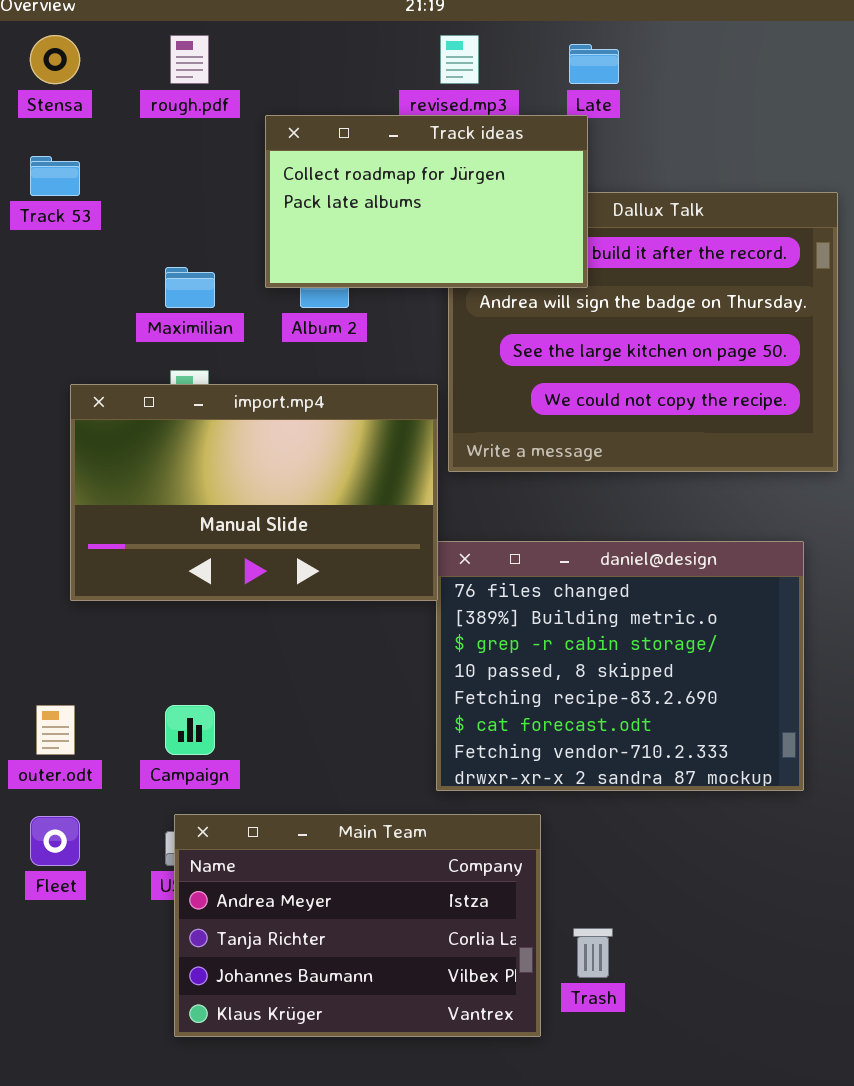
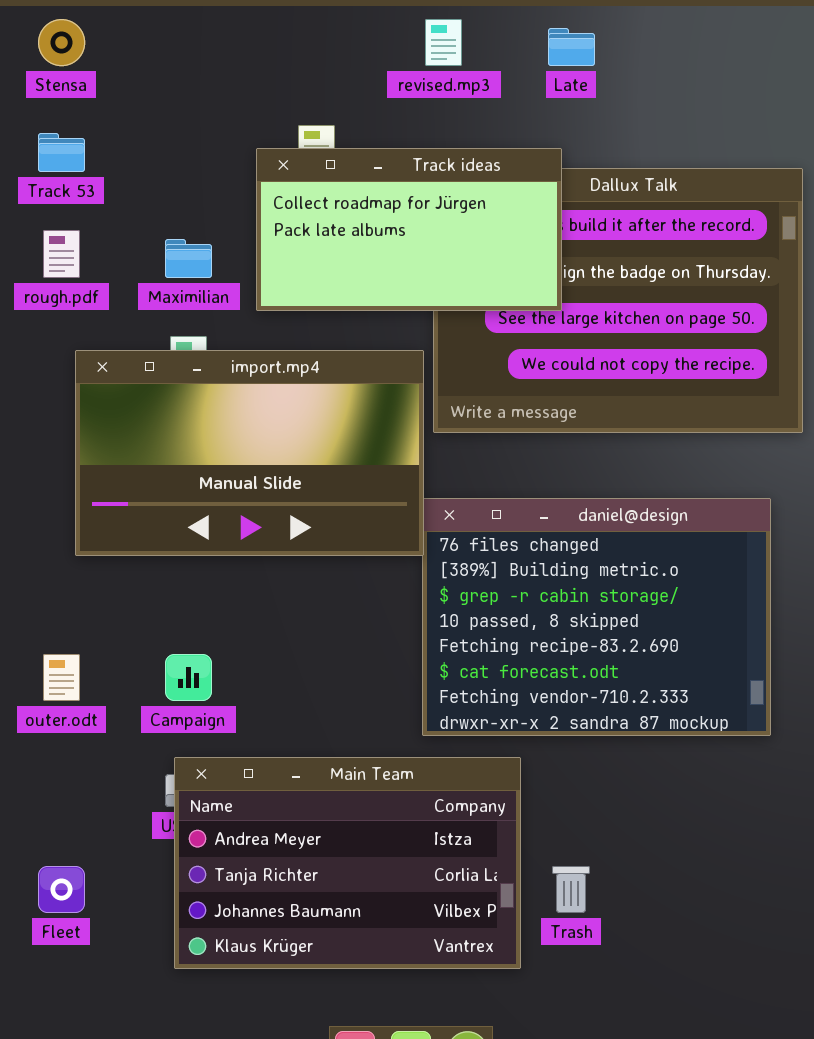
rough.pdf: [170,35,209,84] -> [43,230,80,278], moved
Track ideas: [265,115,588,288] -> [256,148,562,311], moved
Fleet: [30,816,80,866] -> [38,866,85,913], moved

